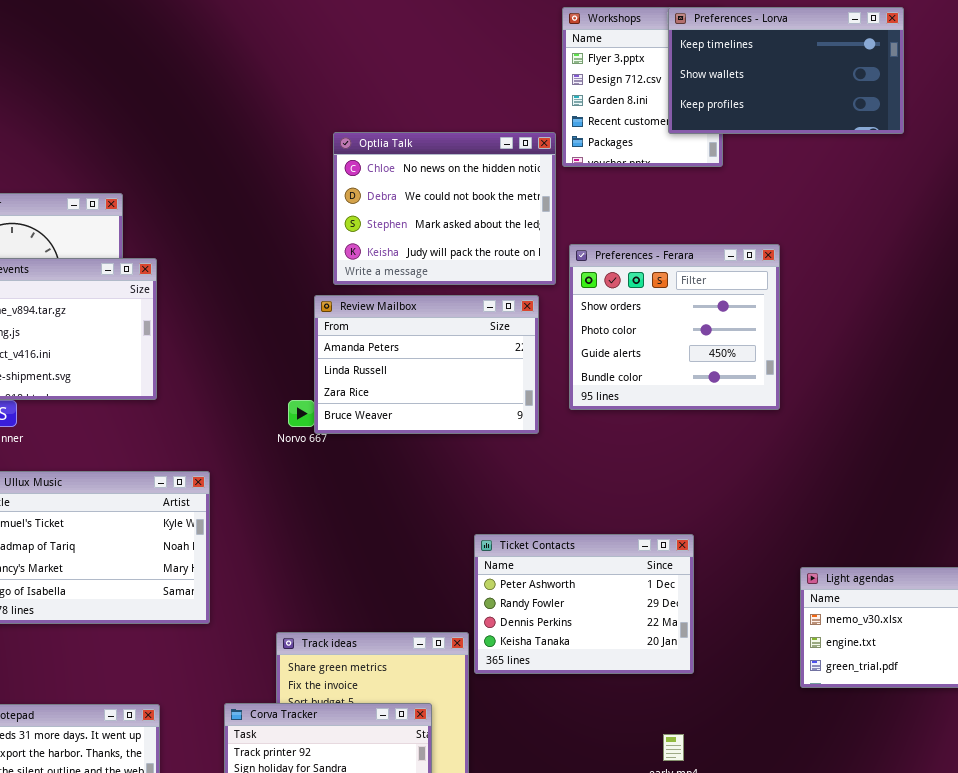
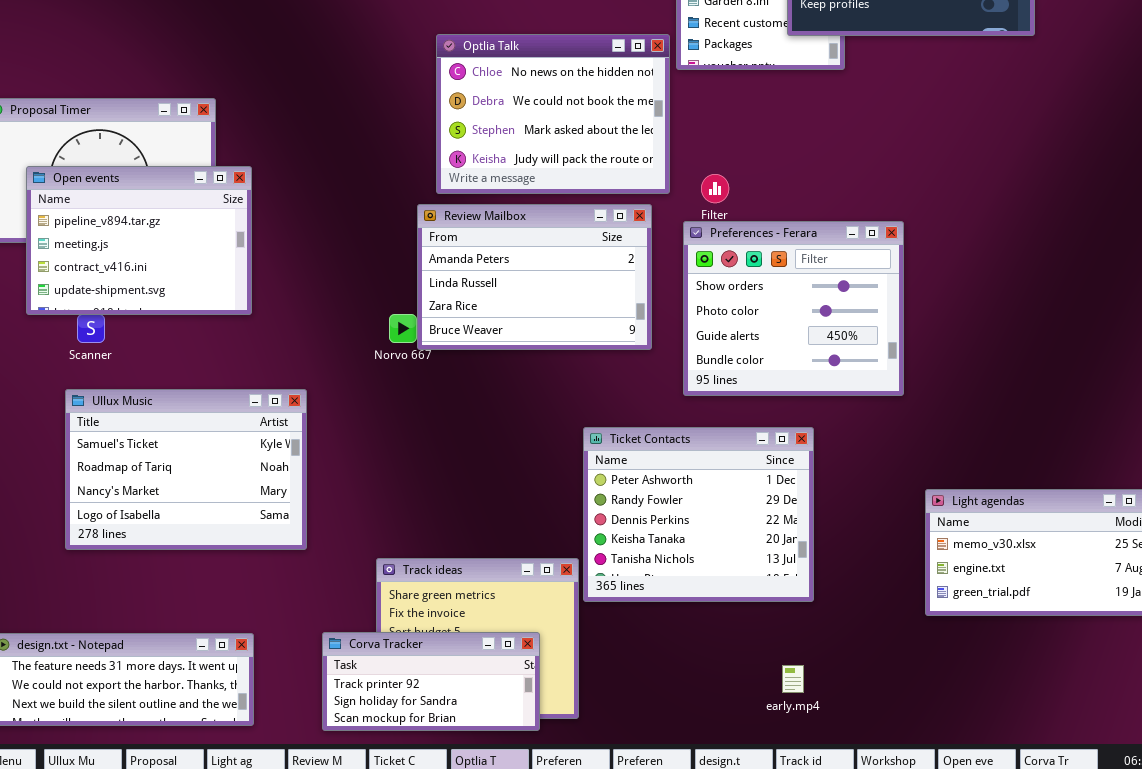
Preferences - Ferara: [569,244,780,410] -> [683,221,904,396], moved
Ticket Contacts: [474,534,694,674] -> [583,427,814,602], resized

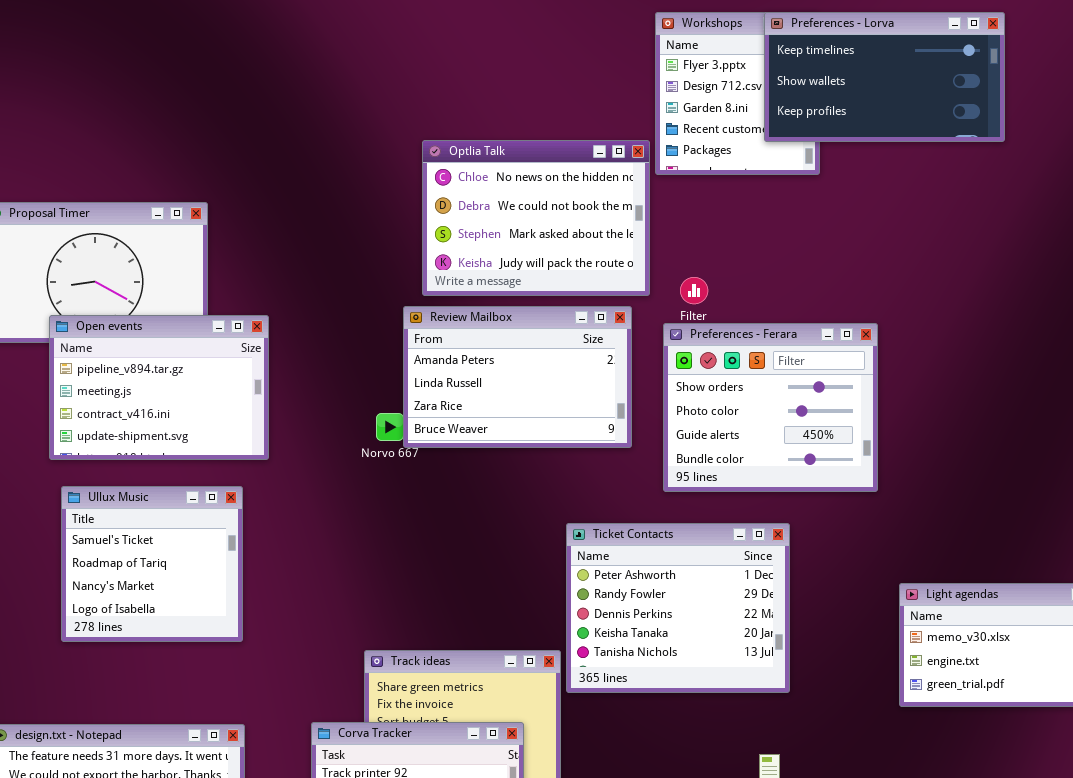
Open events: [26,166,252,315] -> [49,315,269,460], moved
Ullux Music: [65,389,307,550] -> [61,486,243,642], resized

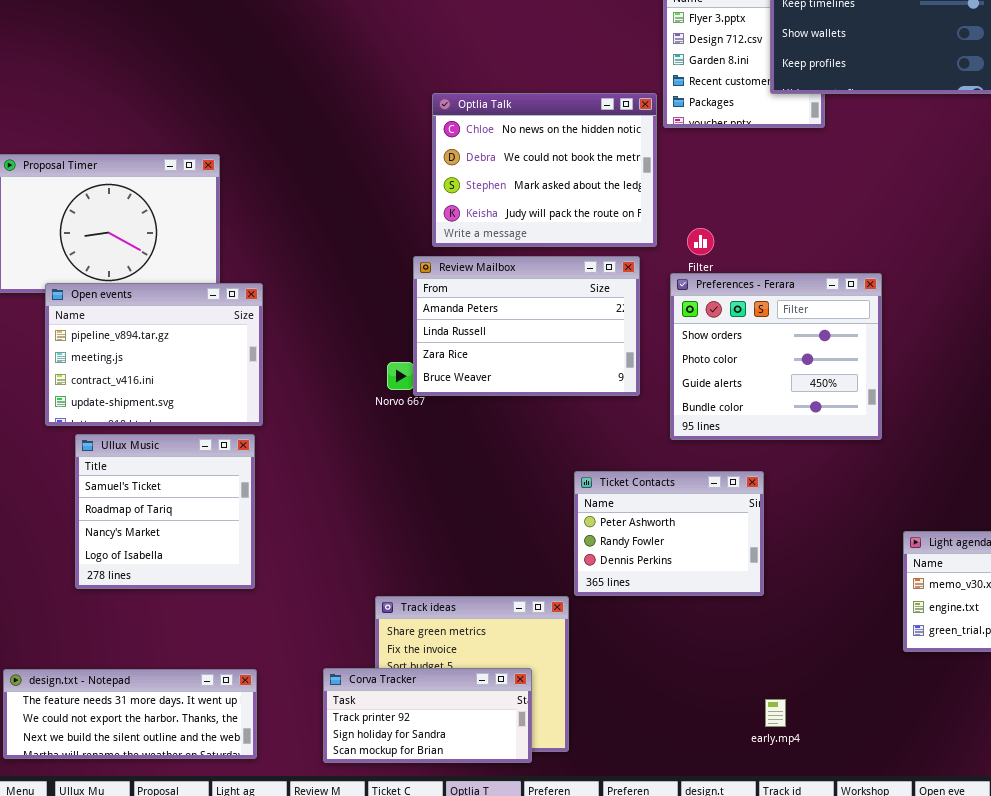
Open events: [49,315,269,460] -> [45,283,263,426], moved
Ticket Contacts: [566,523,790,693] -> [574,471,764,596], resized

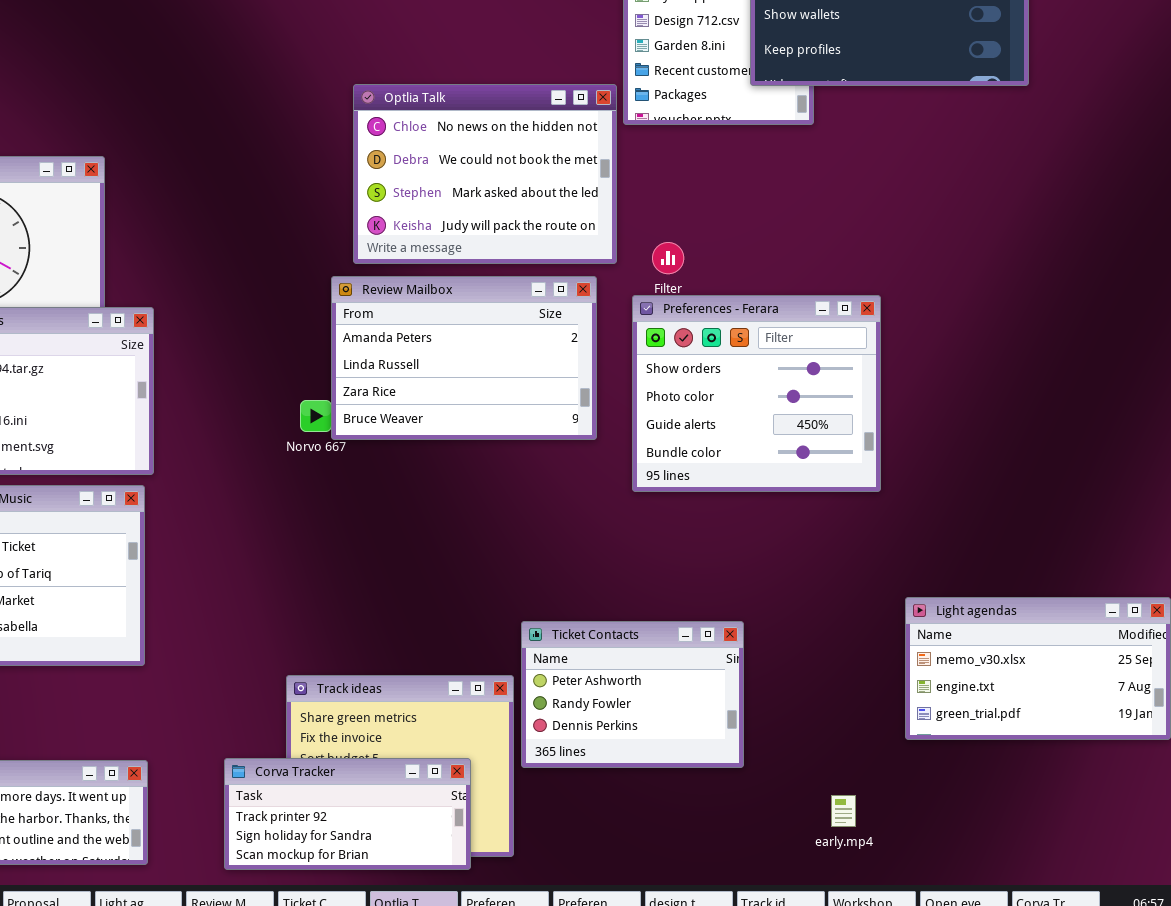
Ticket Contacts: [574,471,764,596] -> [521,621,744,768], moved
early.mp4: [765,699,786,727] -> [831,795,856,827], moved

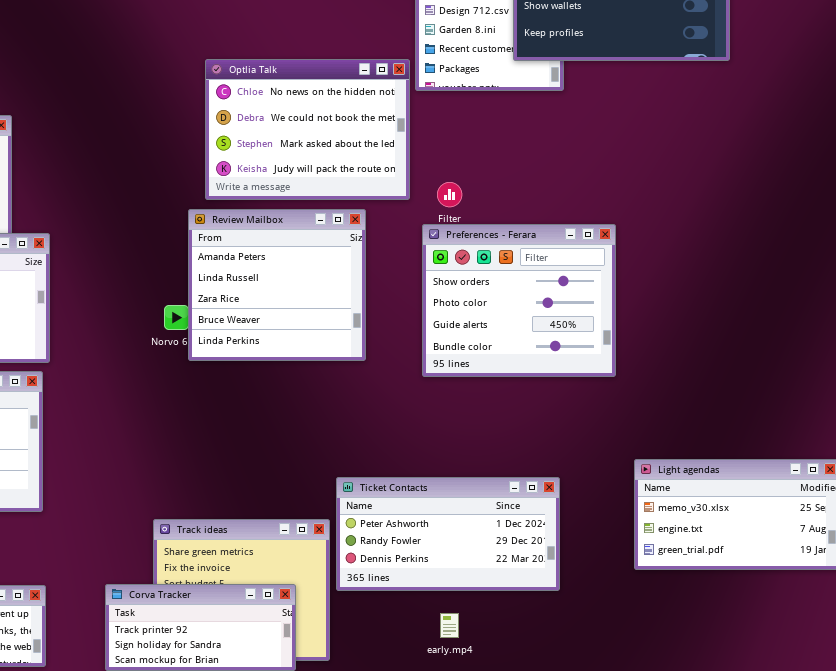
Review Mailbox: [331,276,597,440] -> [188,209,366,361], resized
Ticket Contacts: [521,621,744,768] -> [336,477,560,591], resized
early.mp4: [831,795,856,827] -> [440,613,459,638], moved

